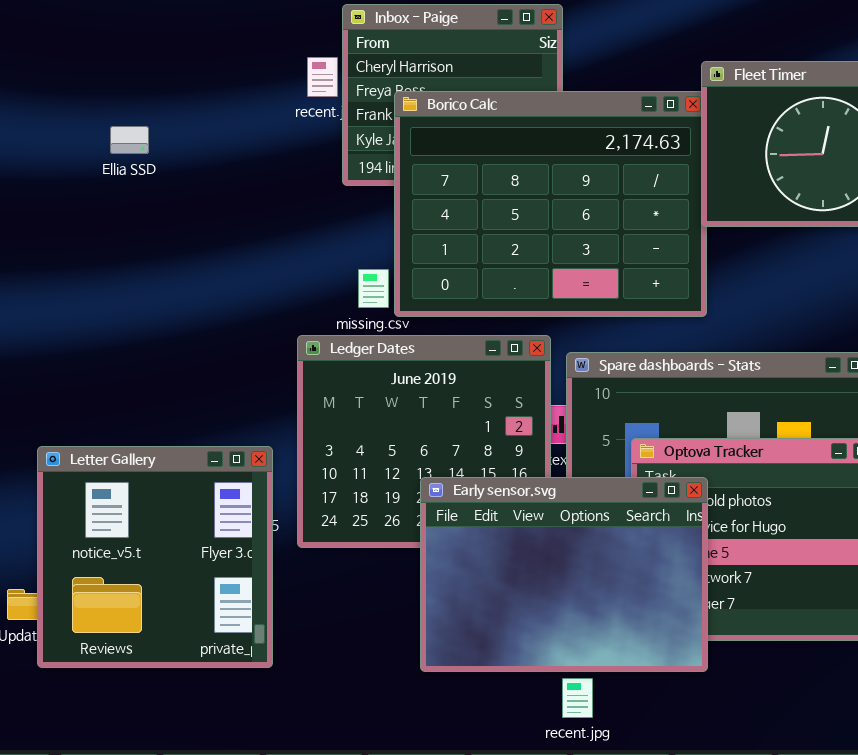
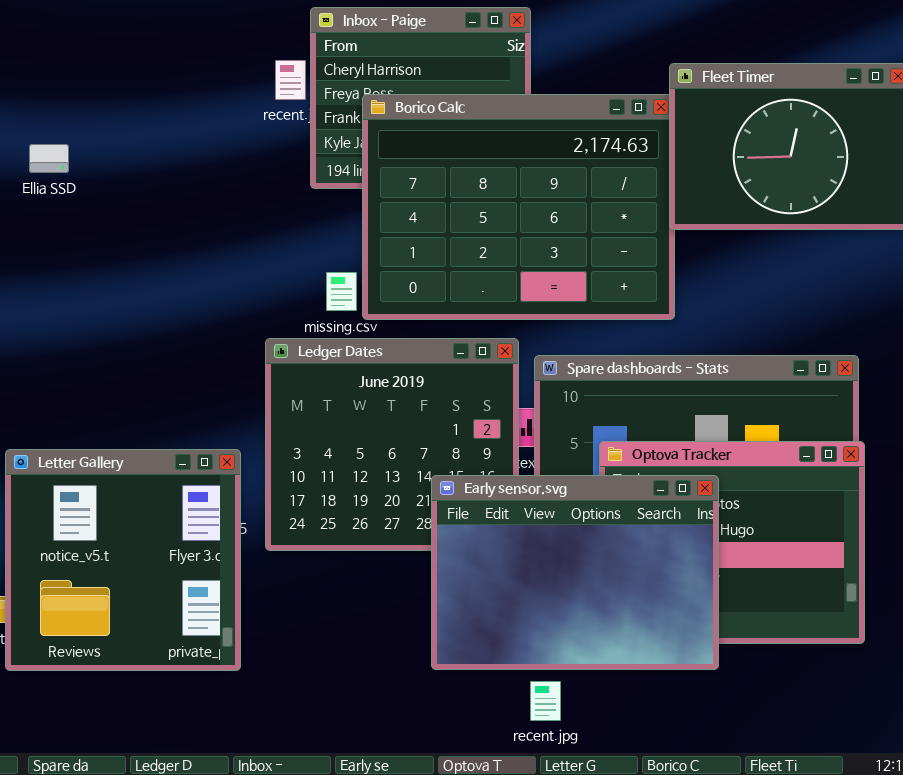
Ellia SSD: [110,126,149,154] -> [29,144,69,173], moved
Early sensor.svg: [420,477,708,672] -> [431,475,719,670], moved

